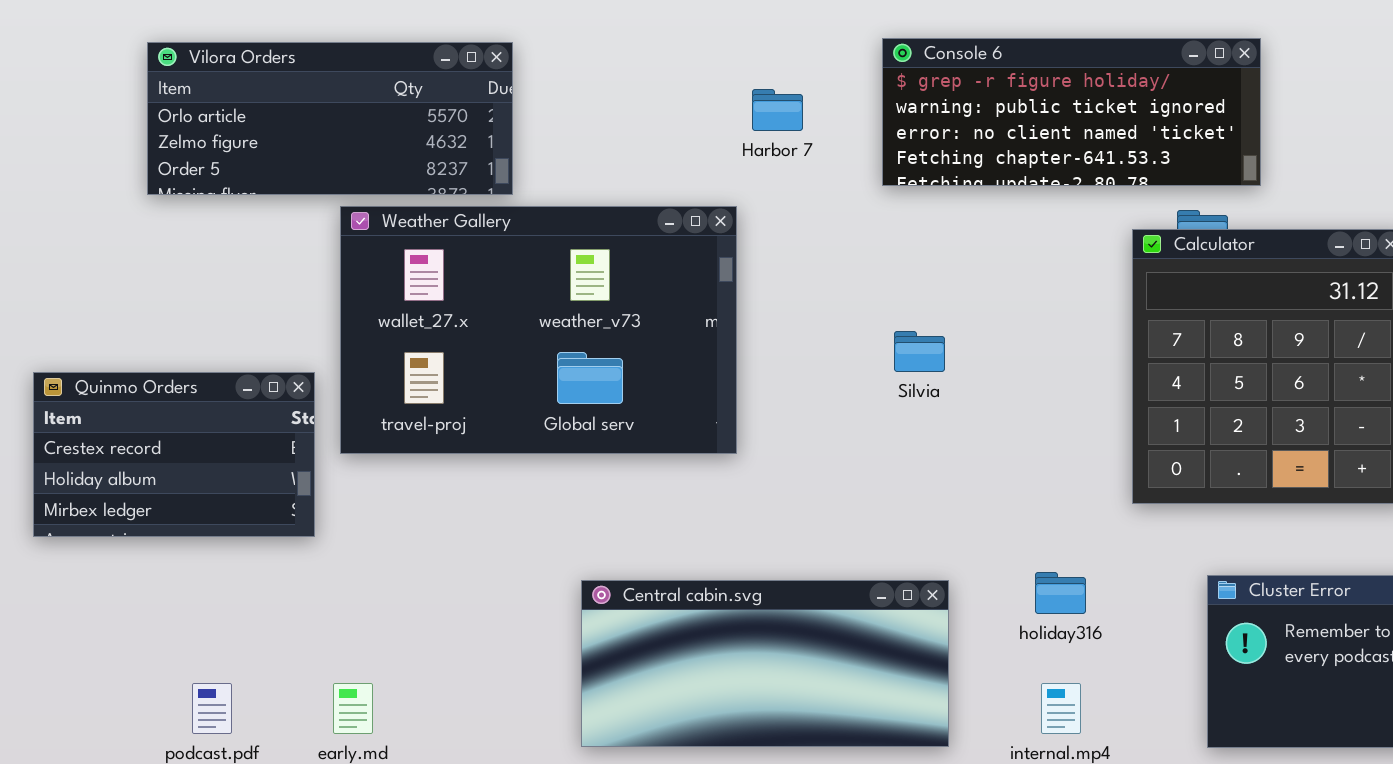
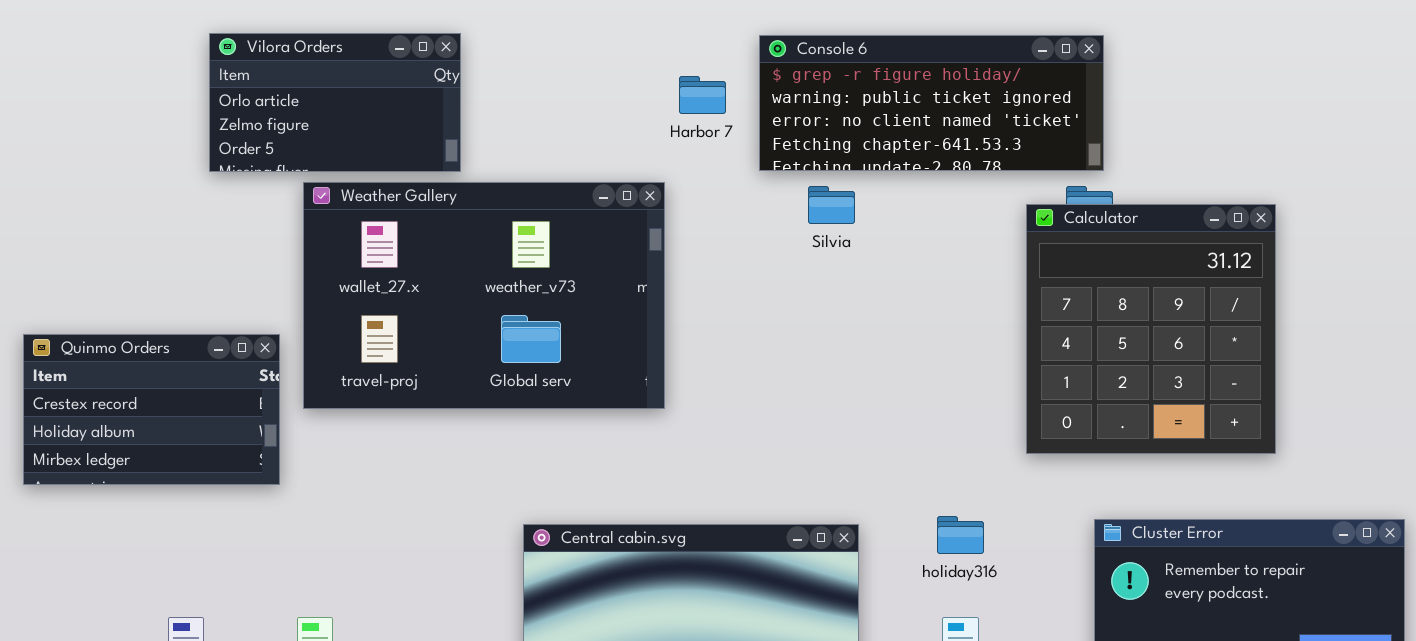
Console 6: [882,38,1261,186] -> [759,35,1104,171], moved
Vilora Orders: [147,42,513,195] -> [209,33,461,172], resized
Silvia: [894,331,945,372] -> [808,186,855,224], moved

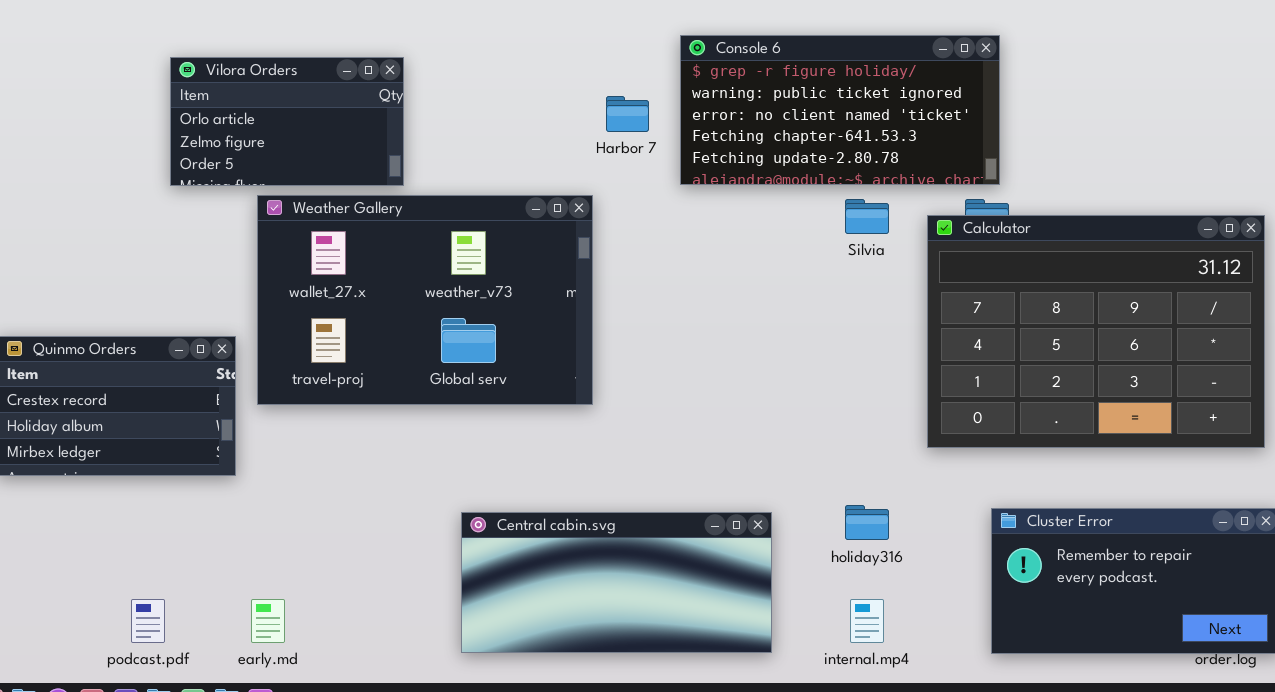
Console 6: [759,35,1104,171] -> [680,35,1000,185], resized
Silvia: [808,186,855,224] -> [845,199,889,234], moved
Calculator: [1026,204,1276,454] -> [927,215,1265,448], resized

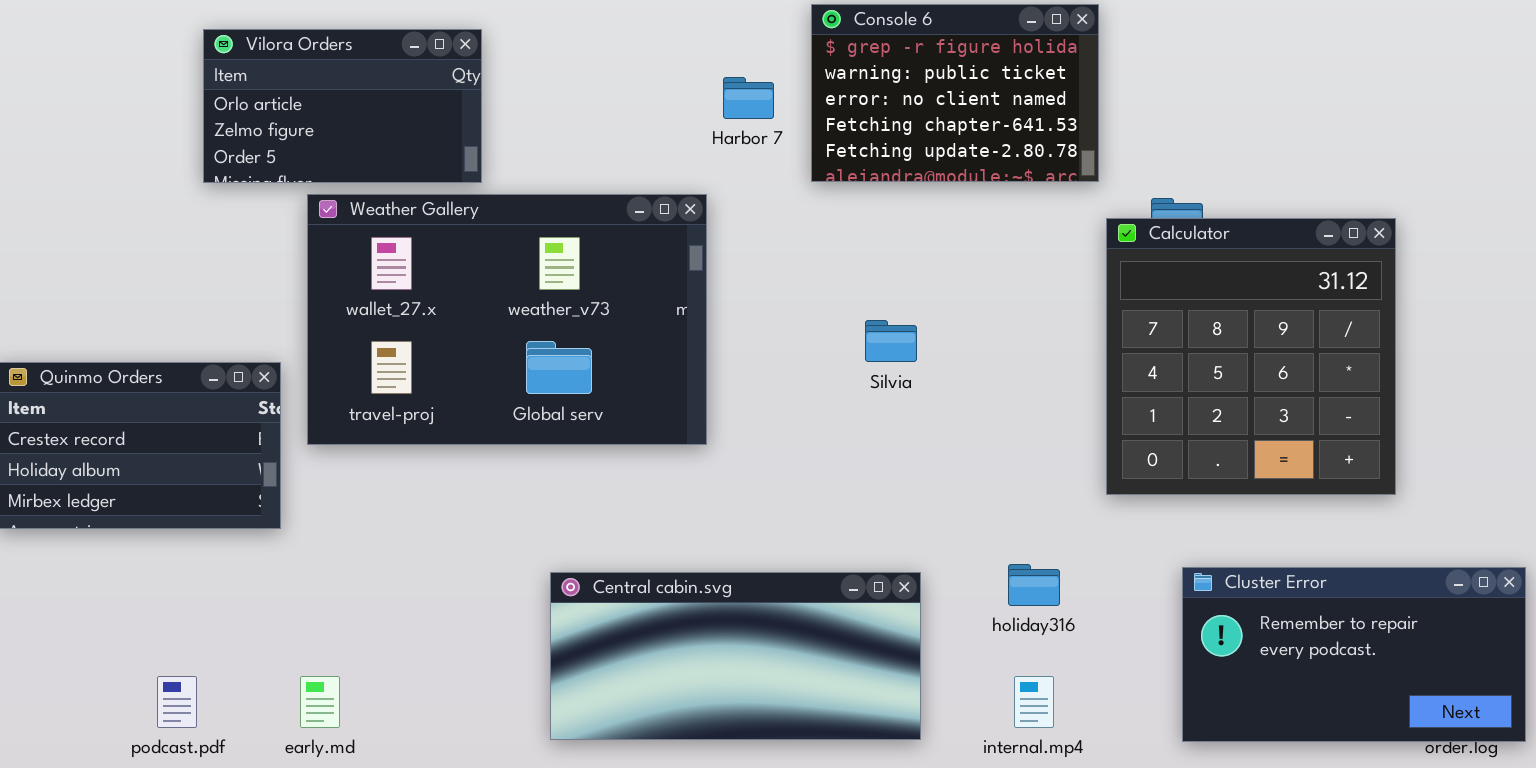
Console 6: [680,35,1000,185] -> [811,4,1099,182], resized
Silvia: [845,199,889,234] -> [865,320,917,362], moved
Calculator: [927,215,1265,448] -> [1106,218,1396,495], resized

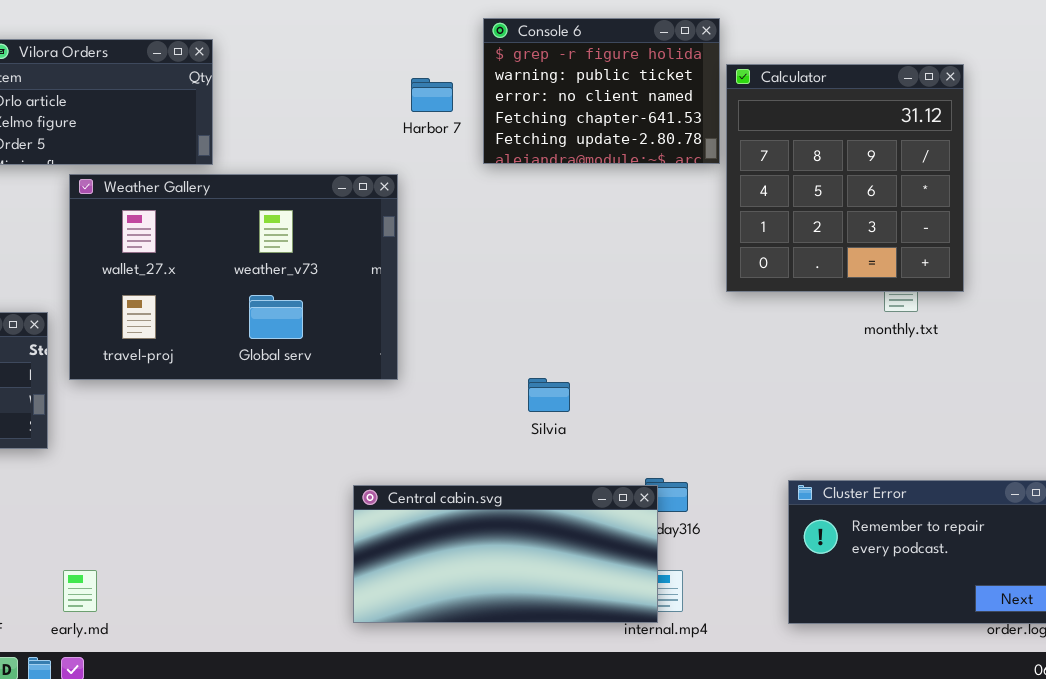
Calculator: [1106,218,1396,495] -> [726,64,964,292], moved
Silvia: [865,320,917,362] -> [528,378,570,412], moved
Central cabin.svg: [550,572,921,740] -> [353,485,658,623], moved

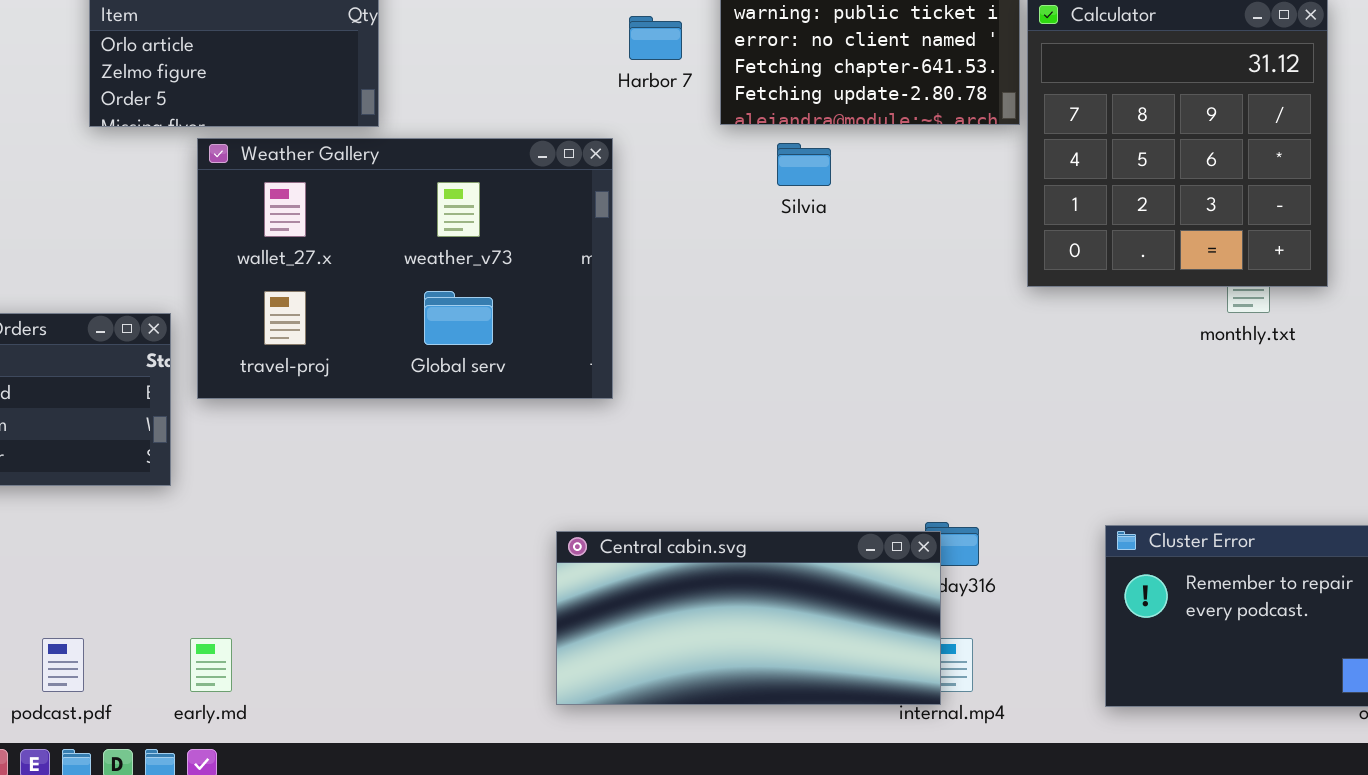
Silvia: [528,378,570,412] -> [777,143,831,186], moved

